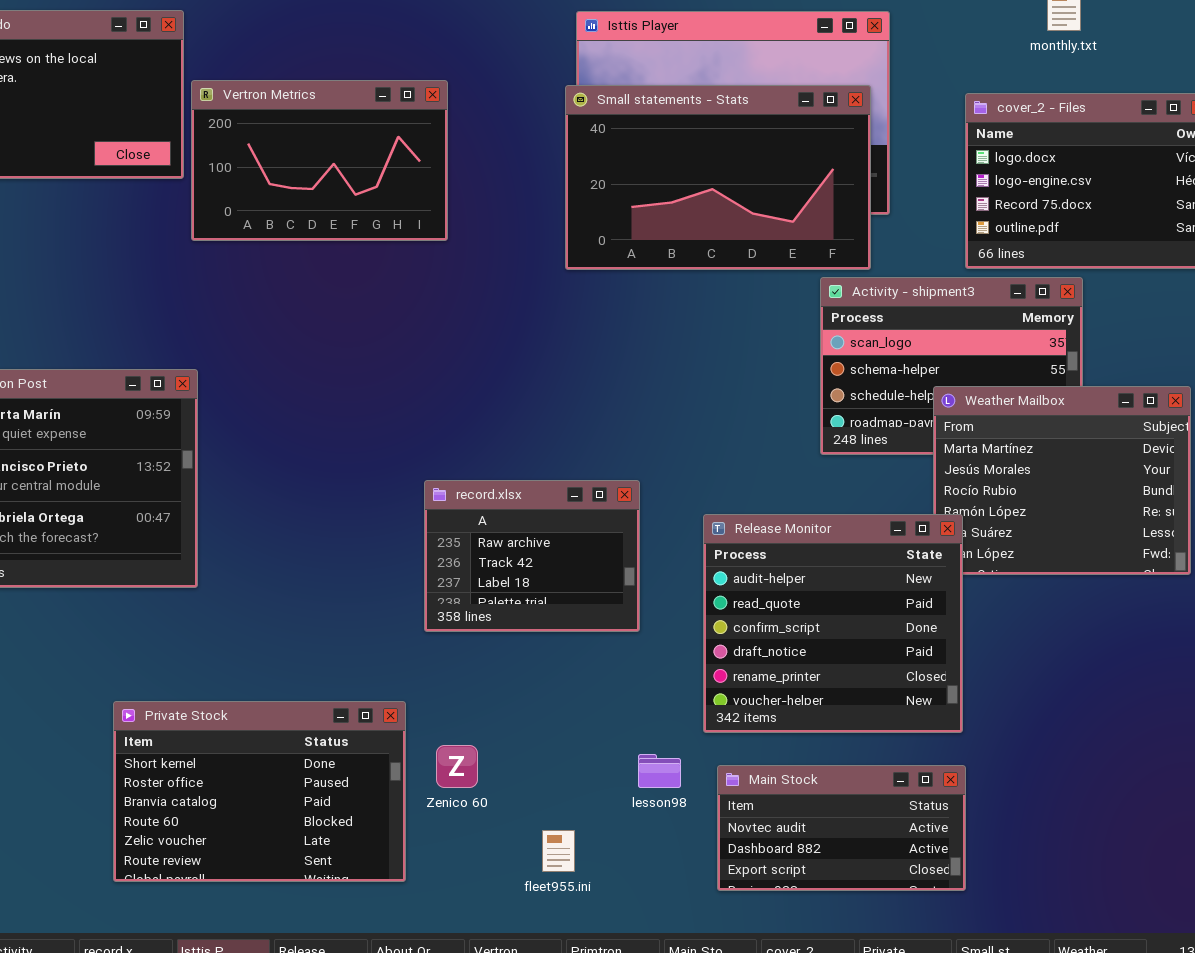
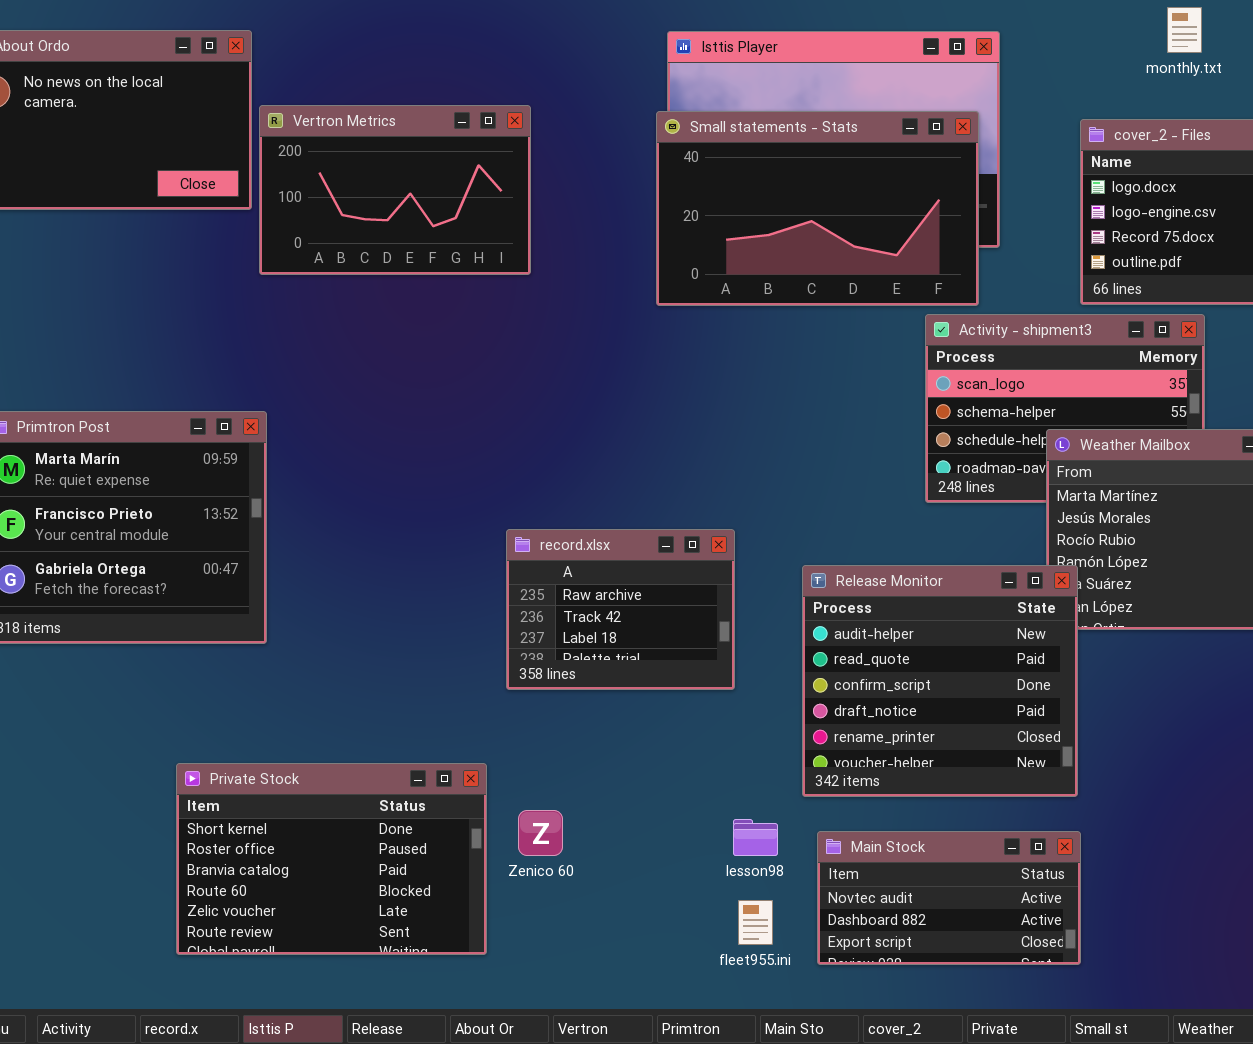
fleet955.ini: [542,830,575,872] -> [738,900,773,945], moved

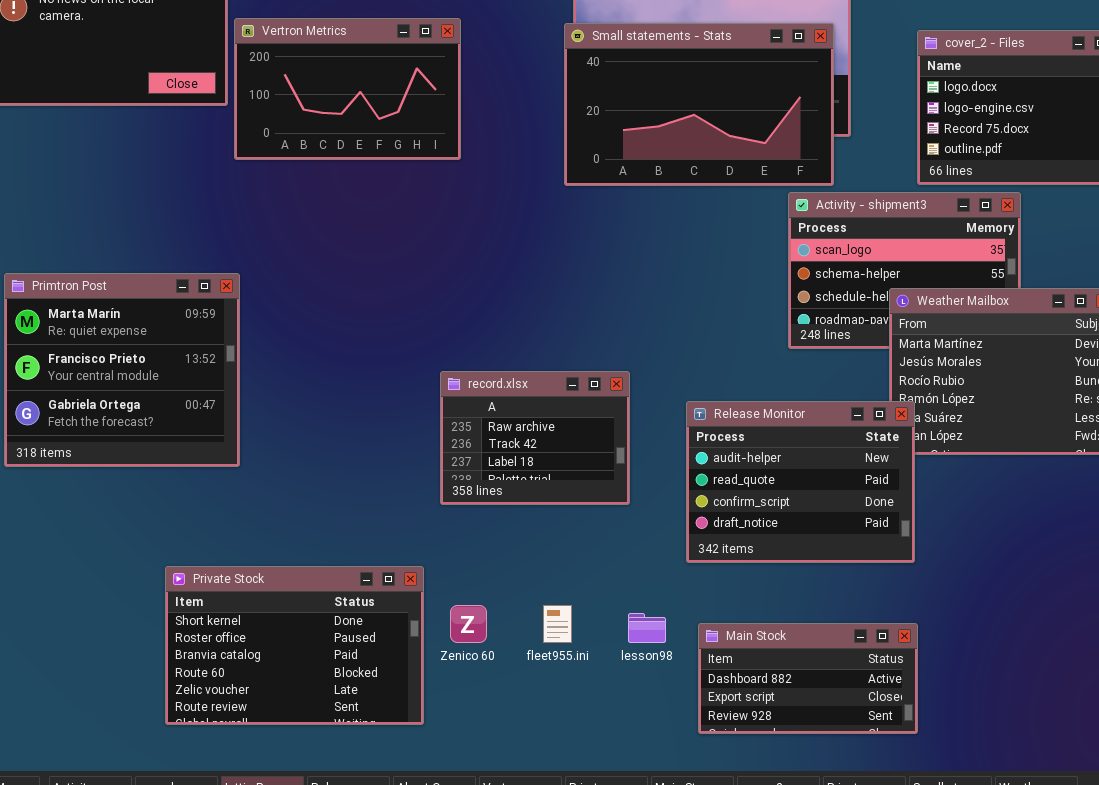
Release Monitor: [802,565,1078,797] -> [686,401,915,563], resized
Main Stock: [817,831,1081,965] -> [698,623,918,734], scrolled down 1 row
fleet955.ini: [738,900,773,945] -> [543,605,572,643], moved

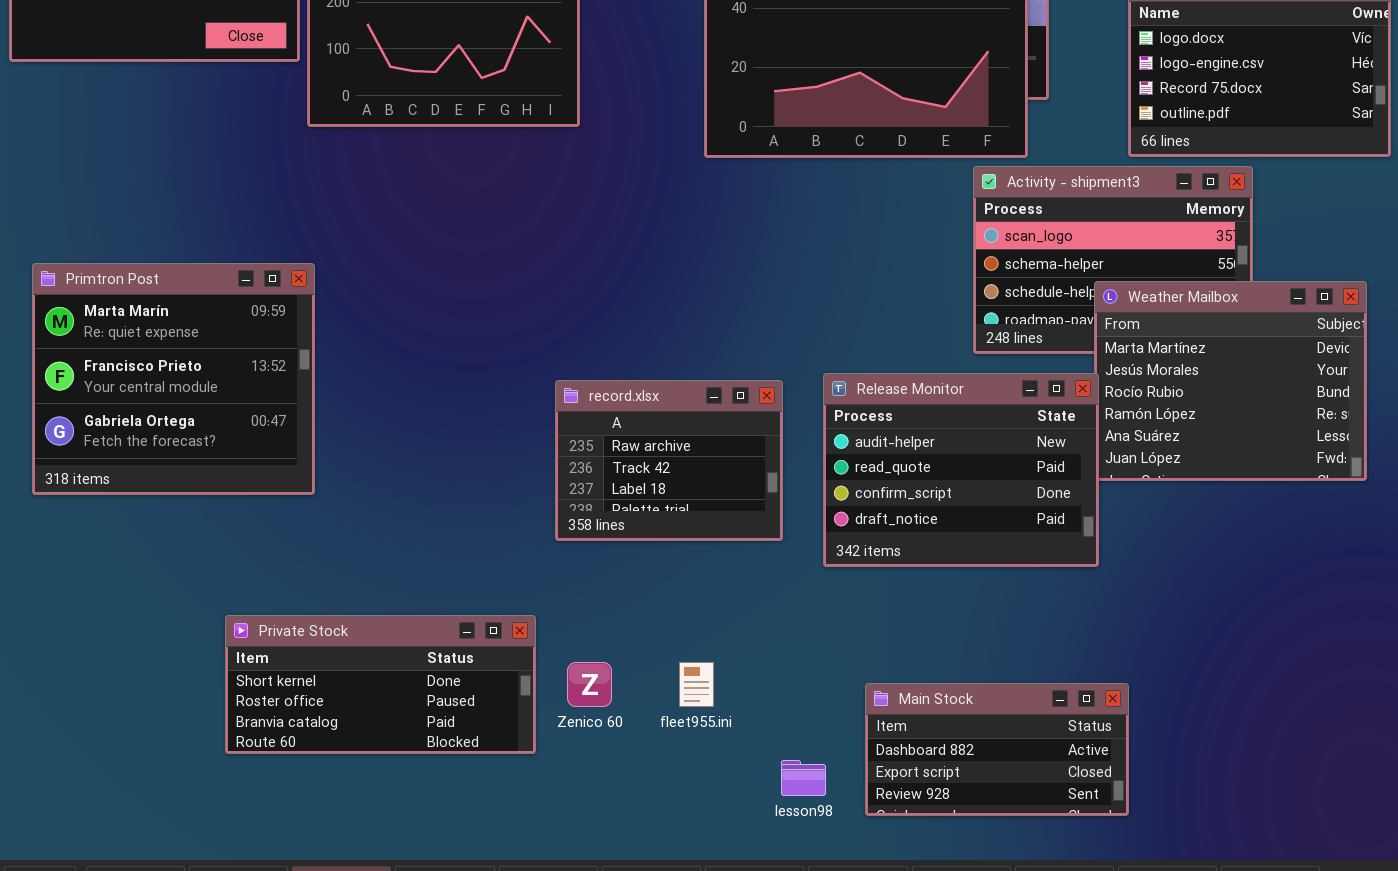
Release Monitor: [686,401,915,563] -> [823,373,1099,567], moved
Private Stock: [165,566,424,725] -> [225,615,536,754], resized
lesson98: [628,613,666,643] -> [781,760,826,796], moved

